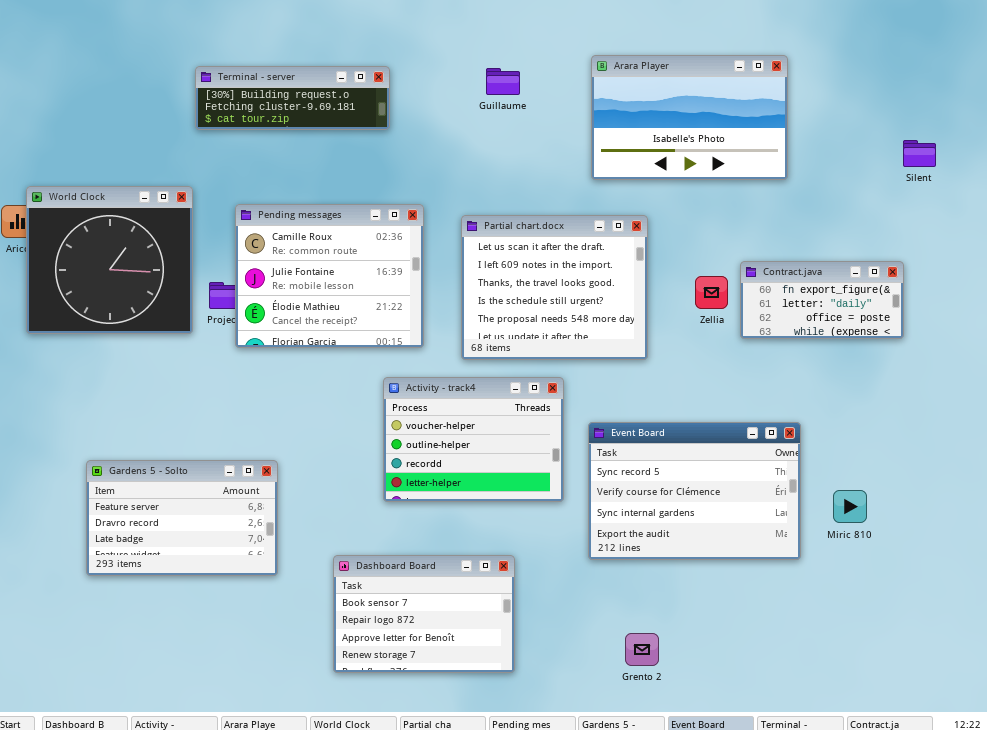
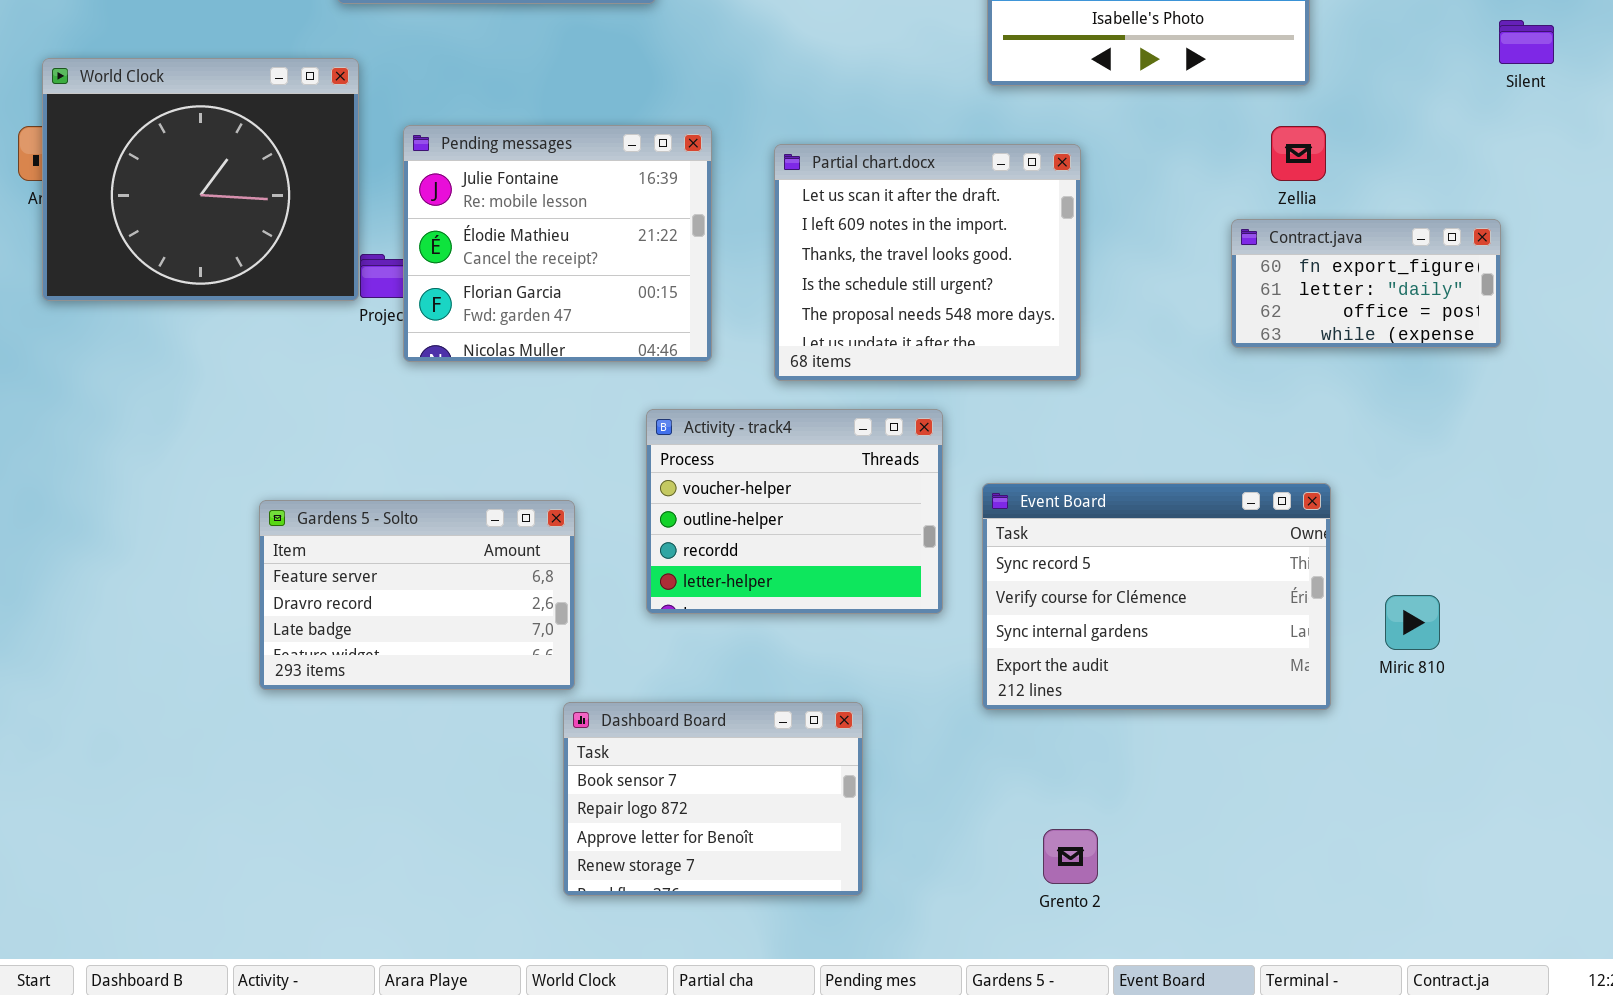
World Clock: [26,186,193,334] -> [42,58,359,301], moved, resized
Pending messages: [235,204,424,348] -> [403,125,712,362], scrolled down 1 row
Zellia: [695,276,728,309] -> [1271,126,1326,181], moved
Gardens 5 - Solto: [86,460,278,576] -> [259,500,575,690], moved

